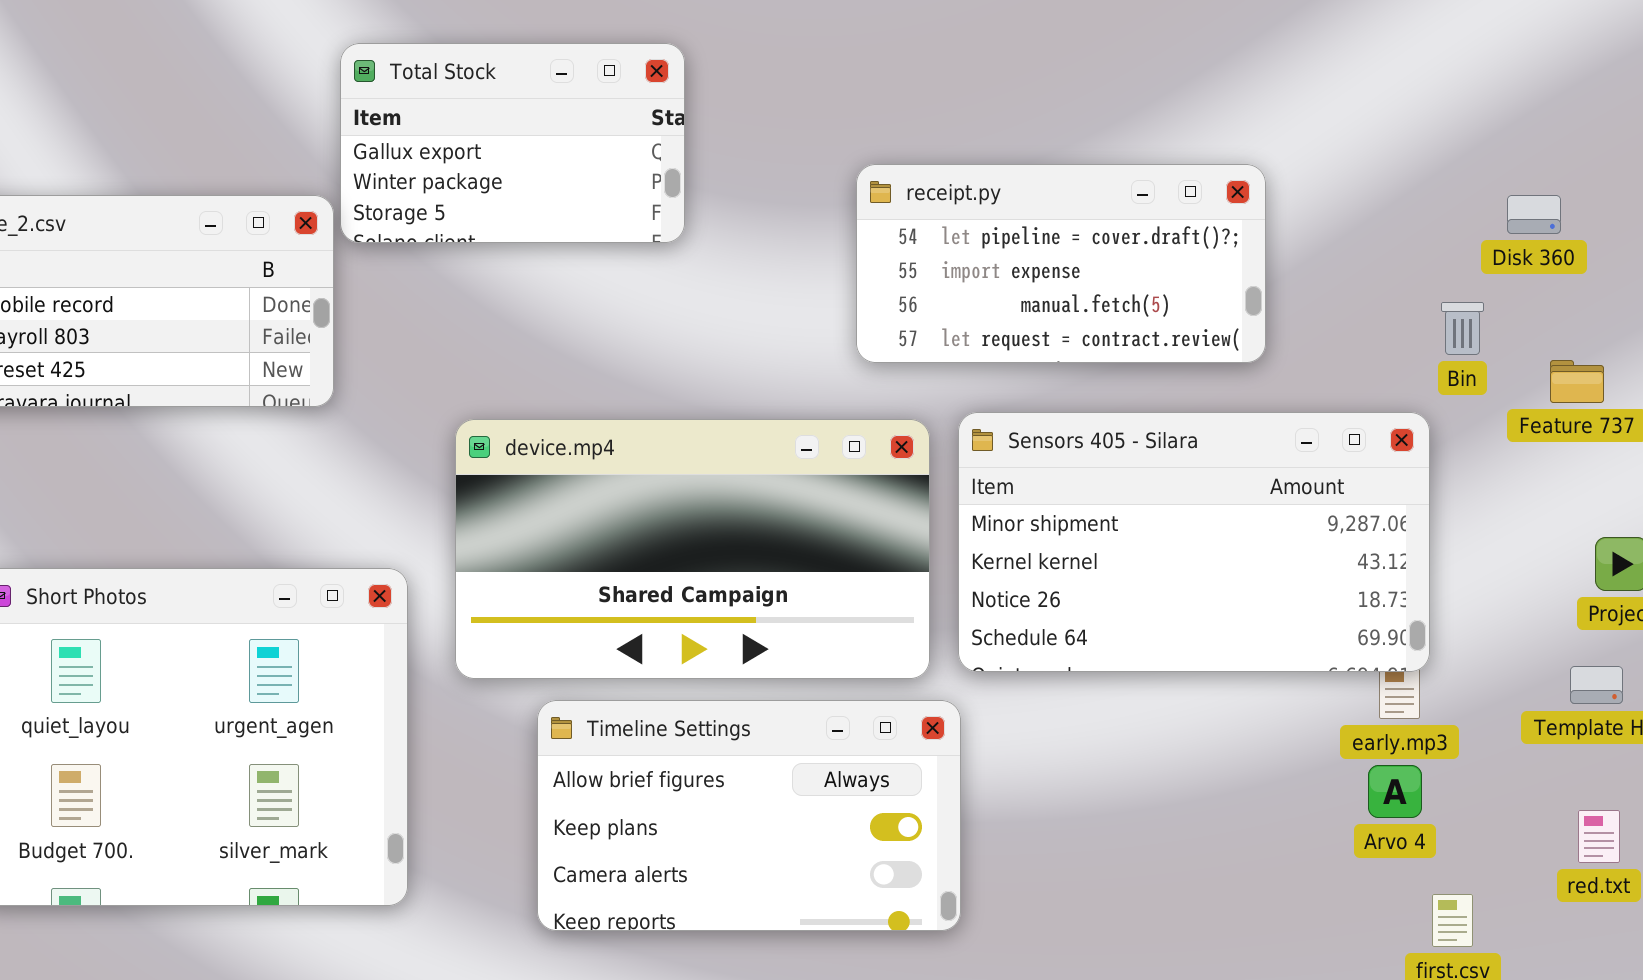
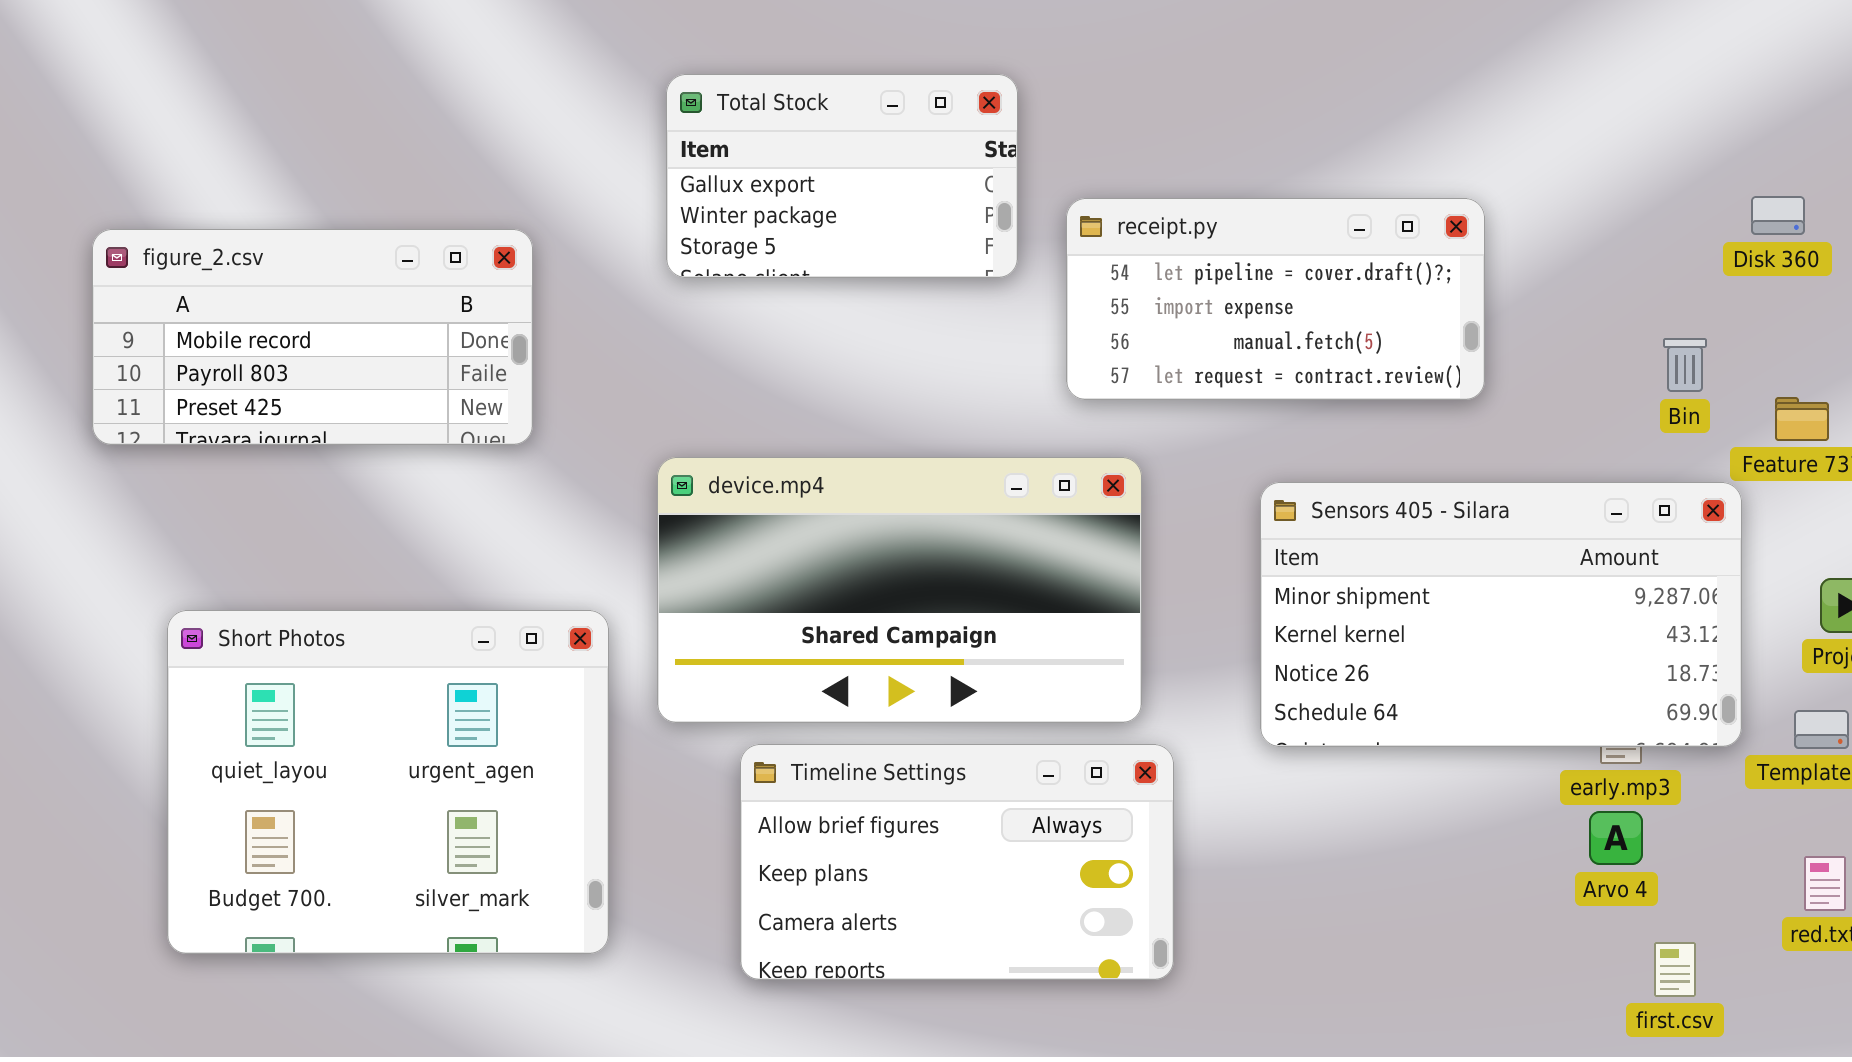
Total Stock: [340,43,685,243] -> [666,74,1018,278], moved
Disk 360: [1507,195,1561,234] -> [1751,196,1805,235], moved
Sensors 405 - Silara: [958,412,1430,672] -> [1260,482,1742,747], moved

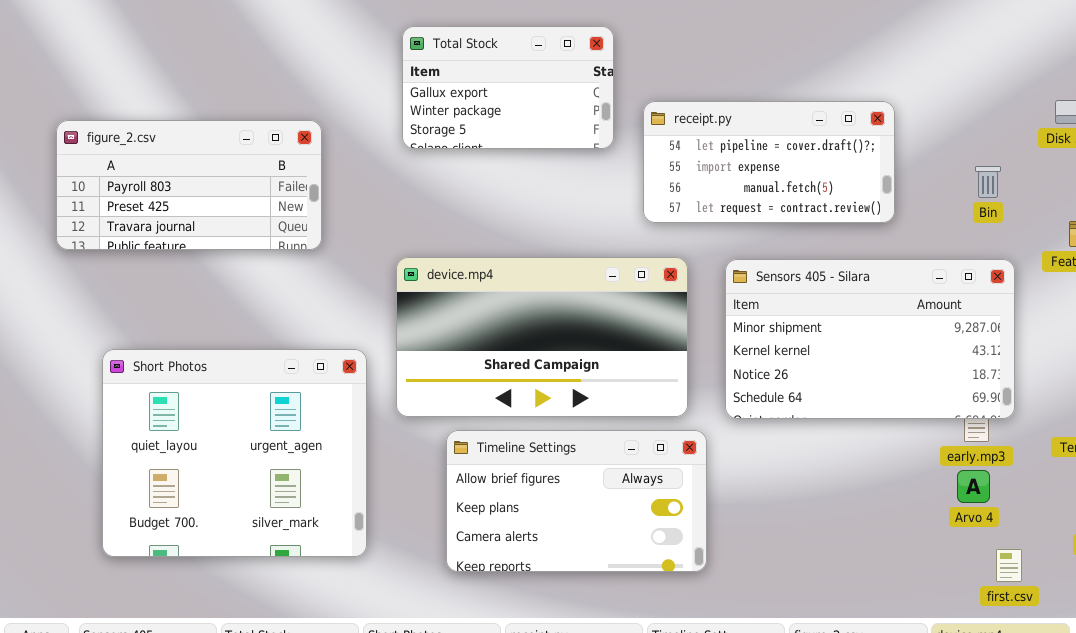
figure_2.csv: [92,229,533,445] -> [56,120,322,250], scrolled down 1 row
Bin: [1663,338,1707,392] -> [975,166,1001,198], moved
Sensors 405 - Silara: [1260,482,1742,747] -> [725,259,1015,419], moved

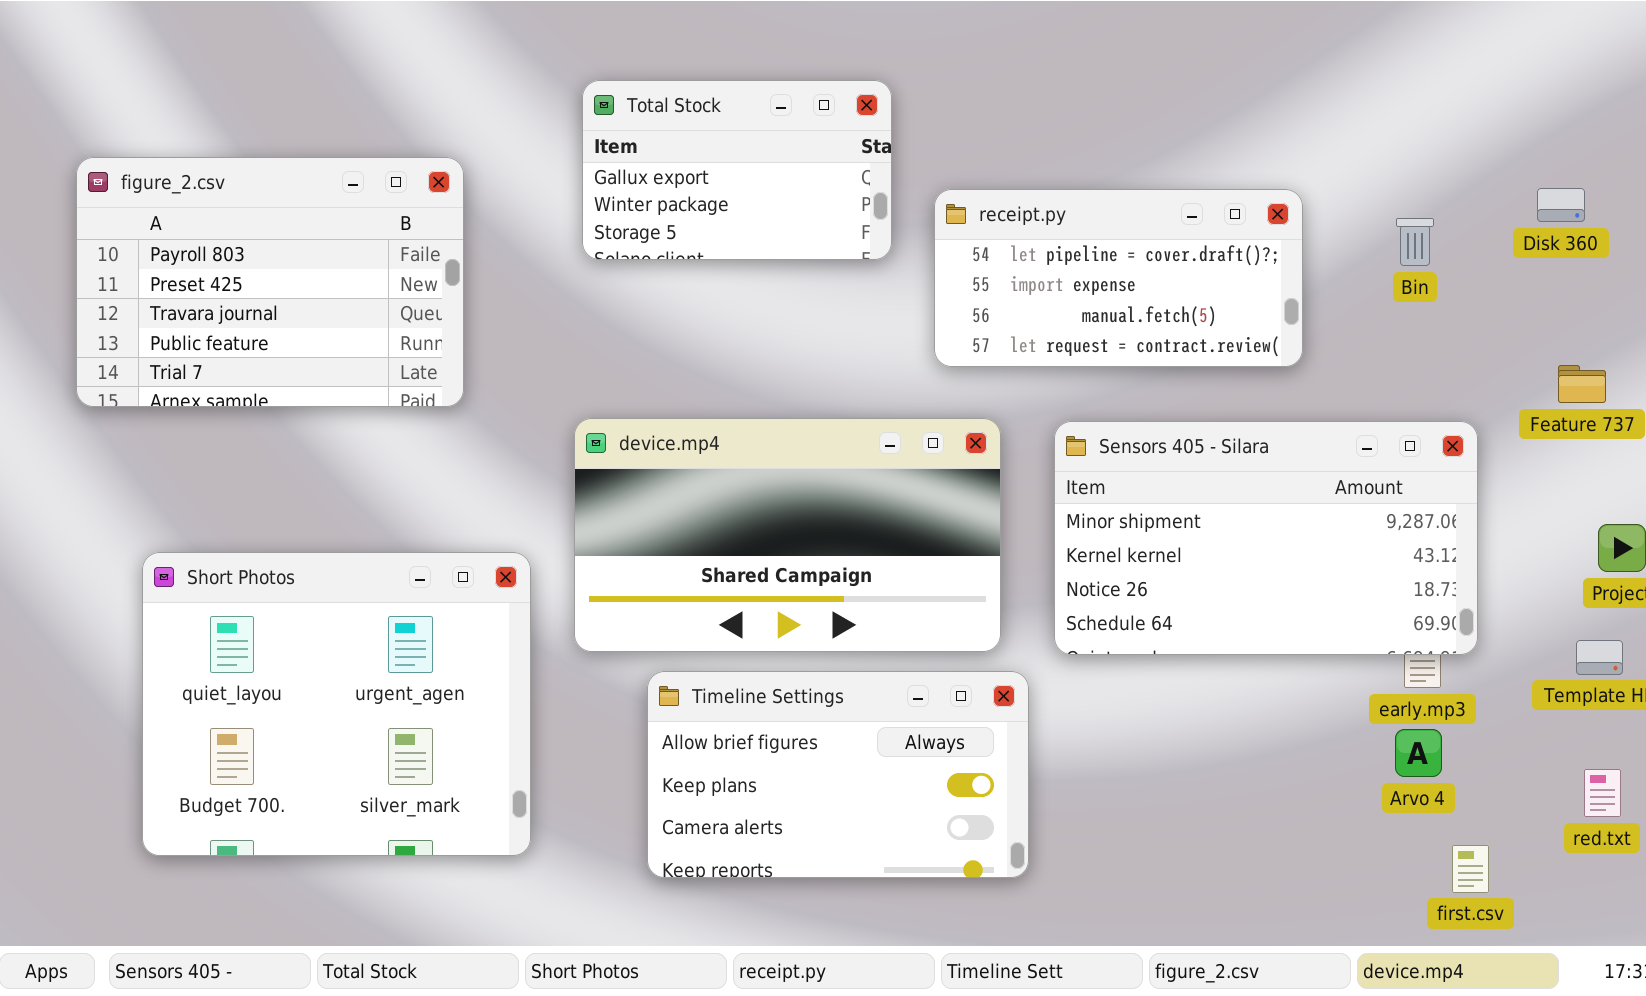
figure_2.csv: [56,120,322,250] -> [76,157,464,407], resized
Bin: [975,166,1001,198] -> [1396,218,1434,266], moved

